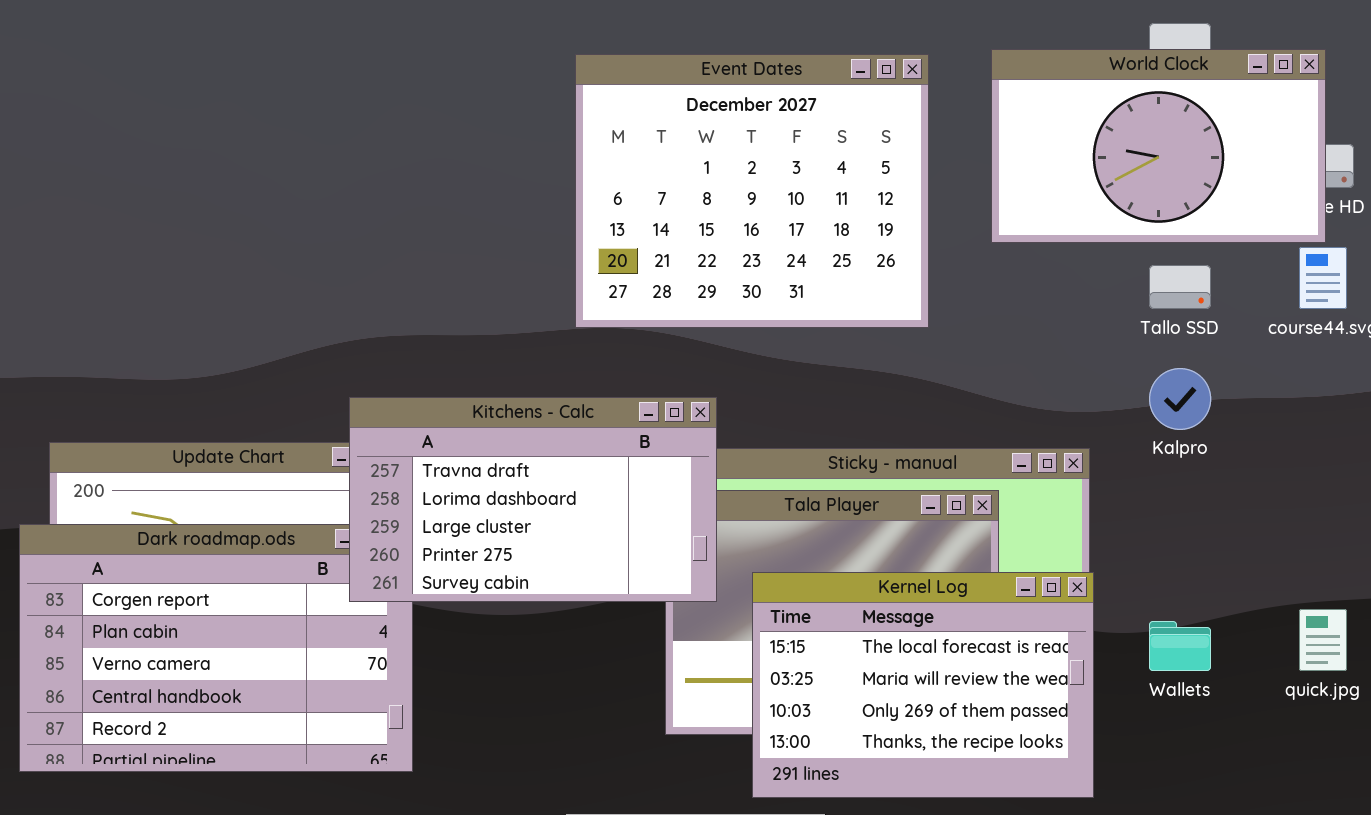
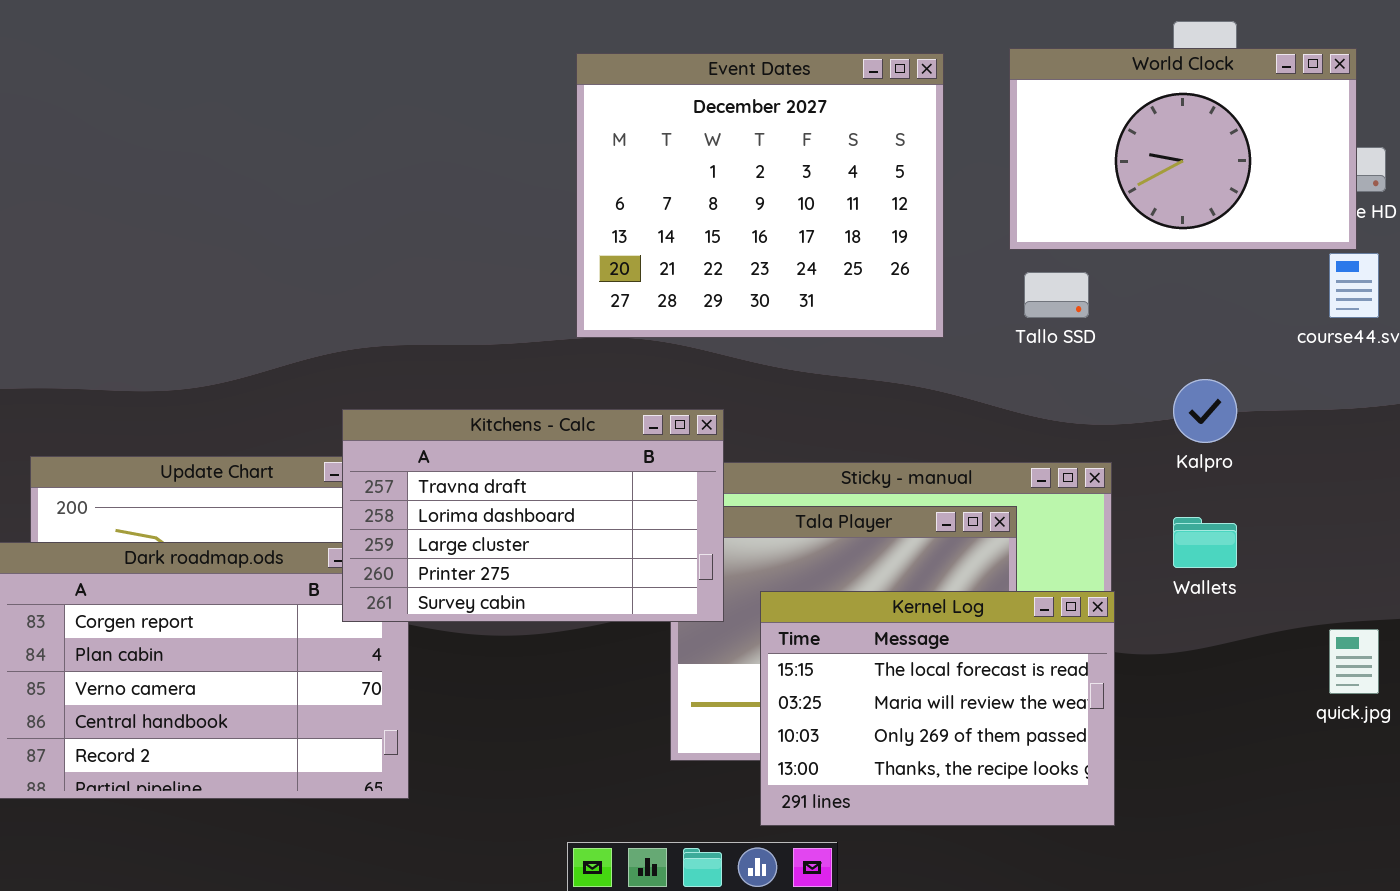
Tallo SSD: [1149,265,1211,309] -> [1024,272,1089,318], moved
Wallets: [1149,621,1211,671] -> [1173,517,1237,568], moved

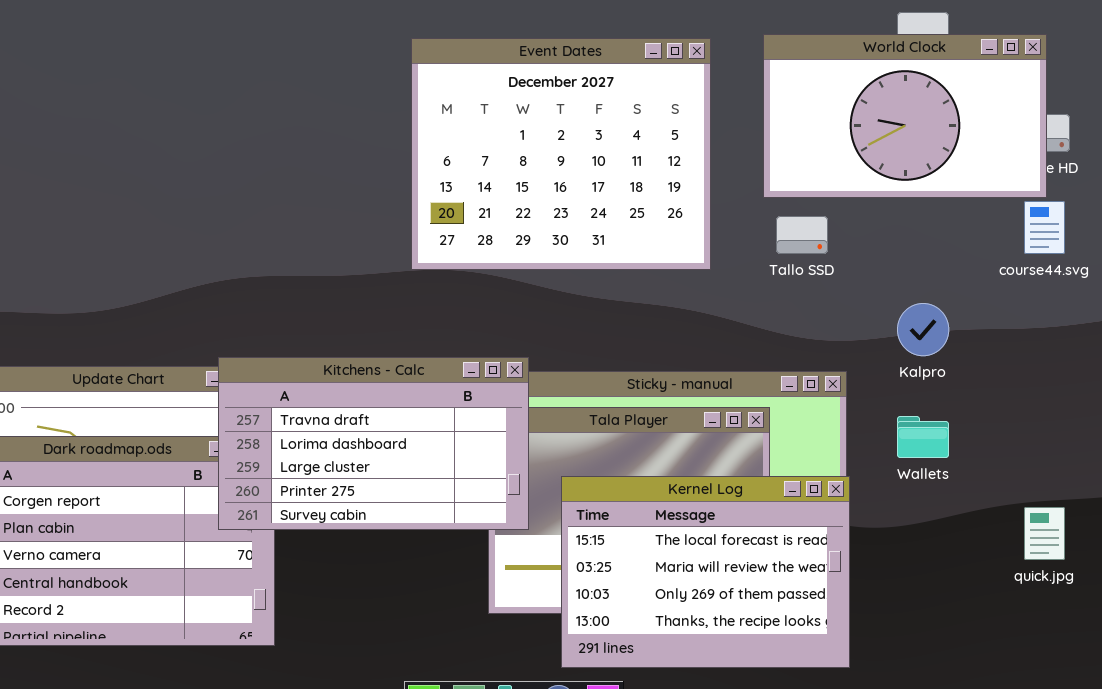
Kitchens - Calc: [342,409,724,622] -> [218,357,529,530], moved

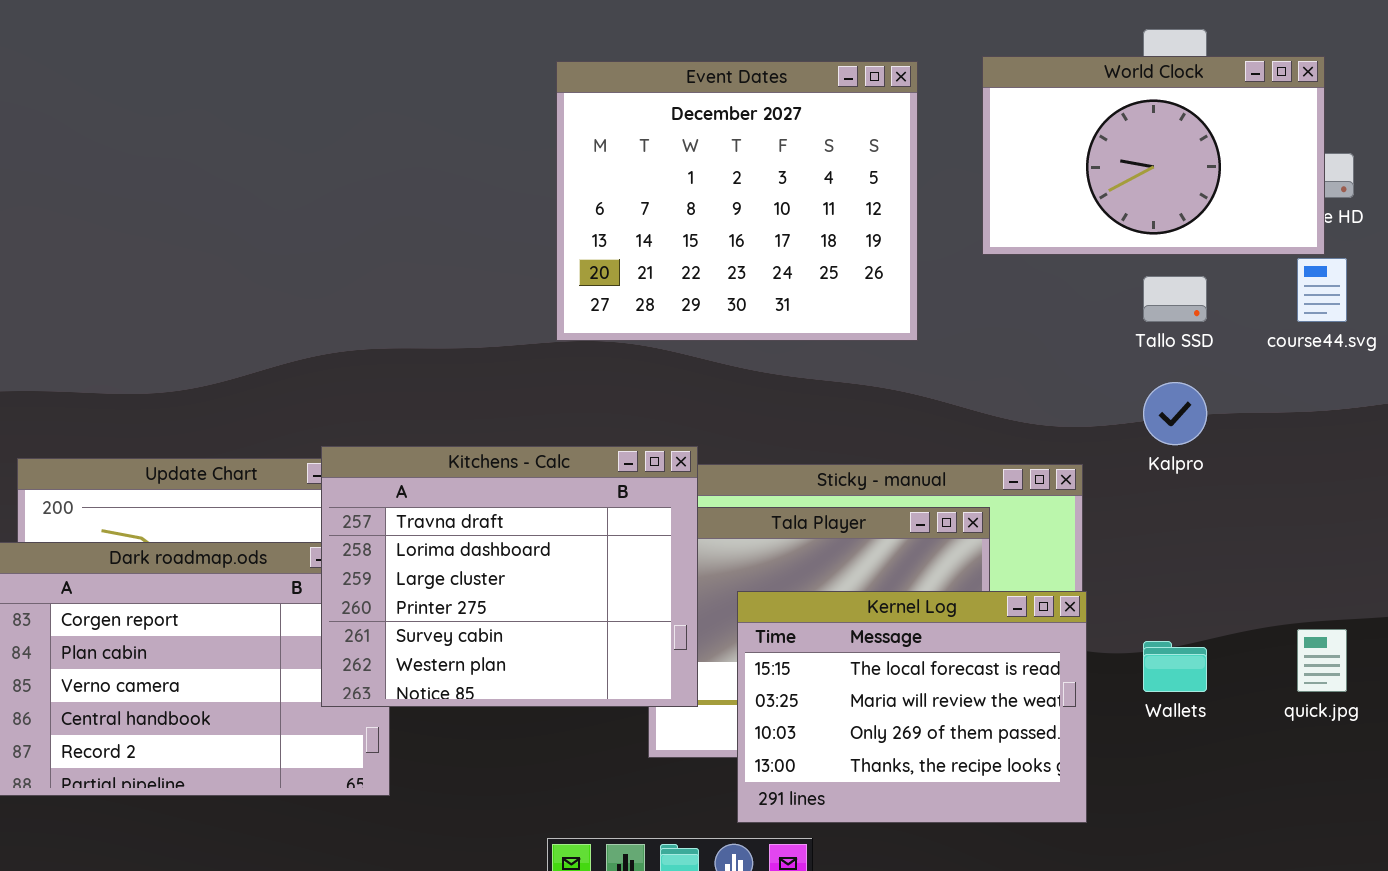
Tallo SSD: [776,216,828,254] -> [1143,276,1207,322], moved
Kitchens - Calc: [218,357,529,530] -> [321,446,698,707], resized
Wallets: [897,416,949,458] -> [1143,641,1207,692], moved

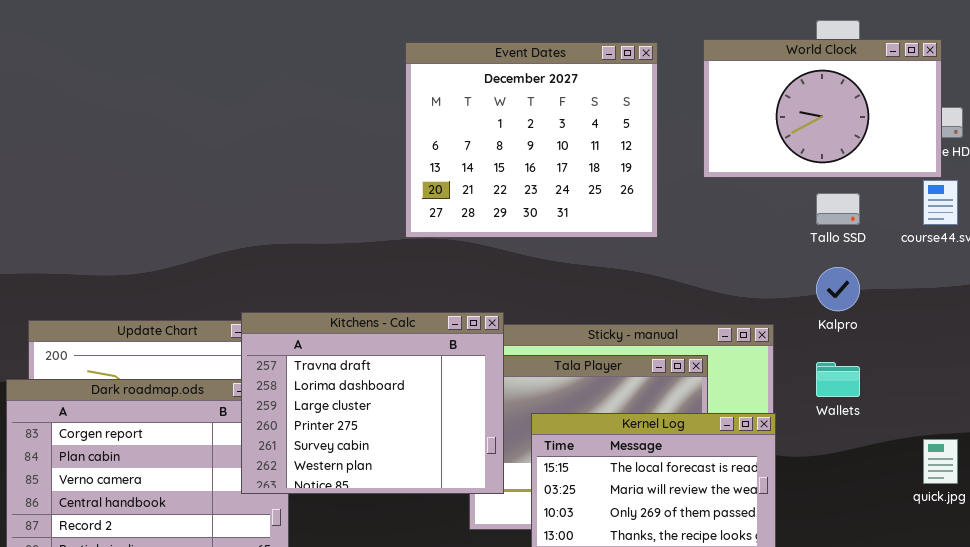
Wallets: [1143,641,1207,692] -> [816,362,860,397], moved

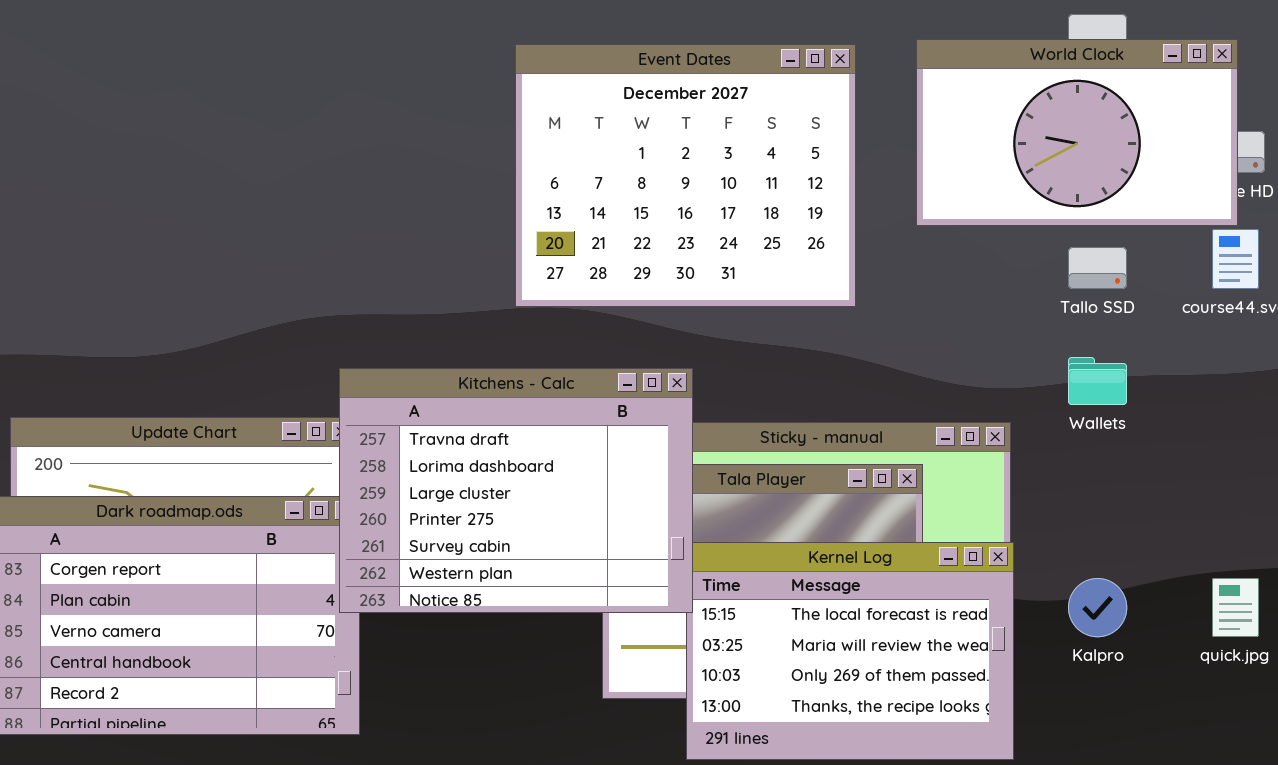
Kalpro: [816,267,860,311] -> [1068,578,1127,637], moved
Kitchens - Calc: [241,312,504,494] -> [339,368,693,613], moved
Wallets: [816,362,860,397] -> [1068,357,1127,405], moved

